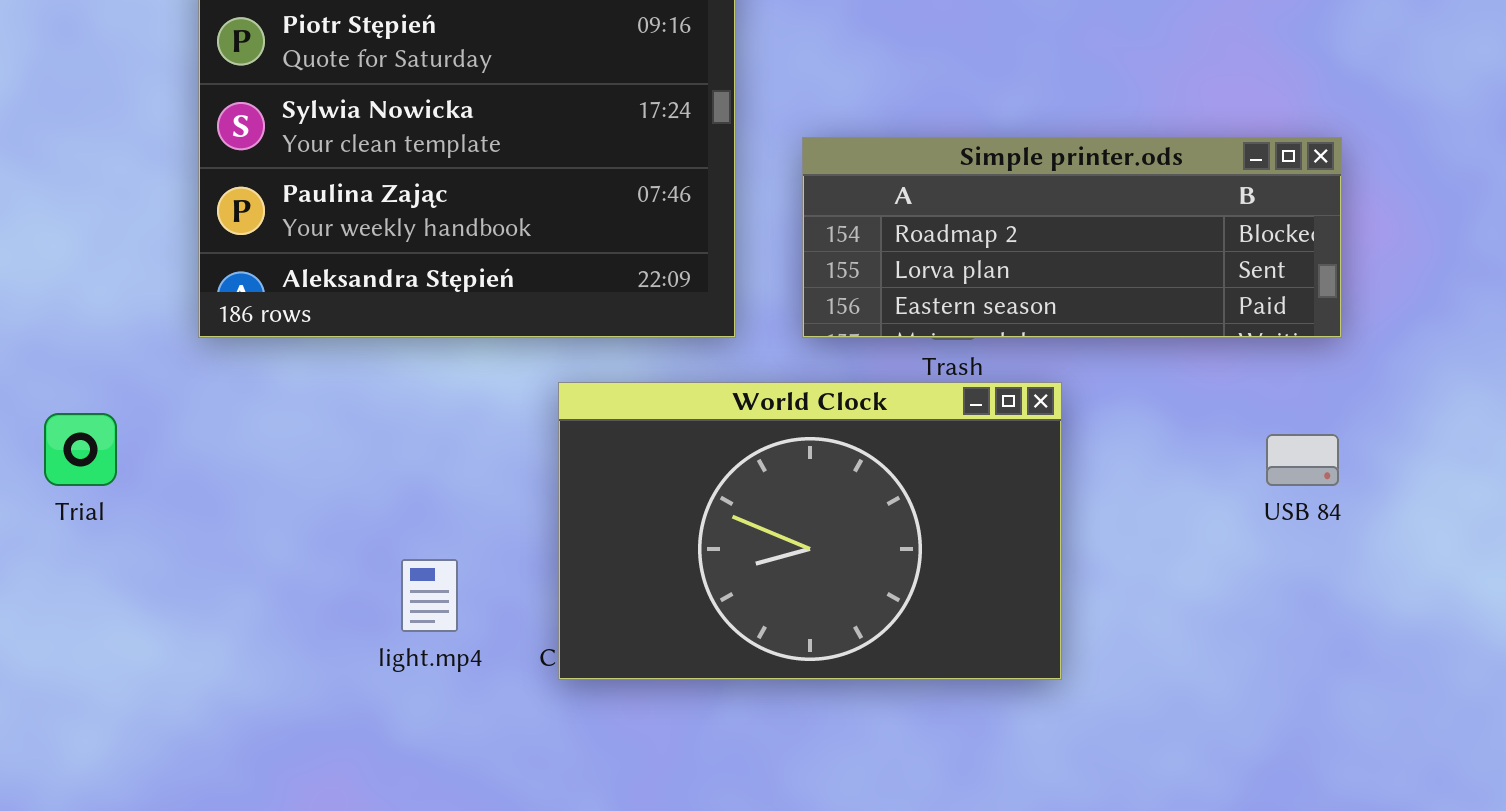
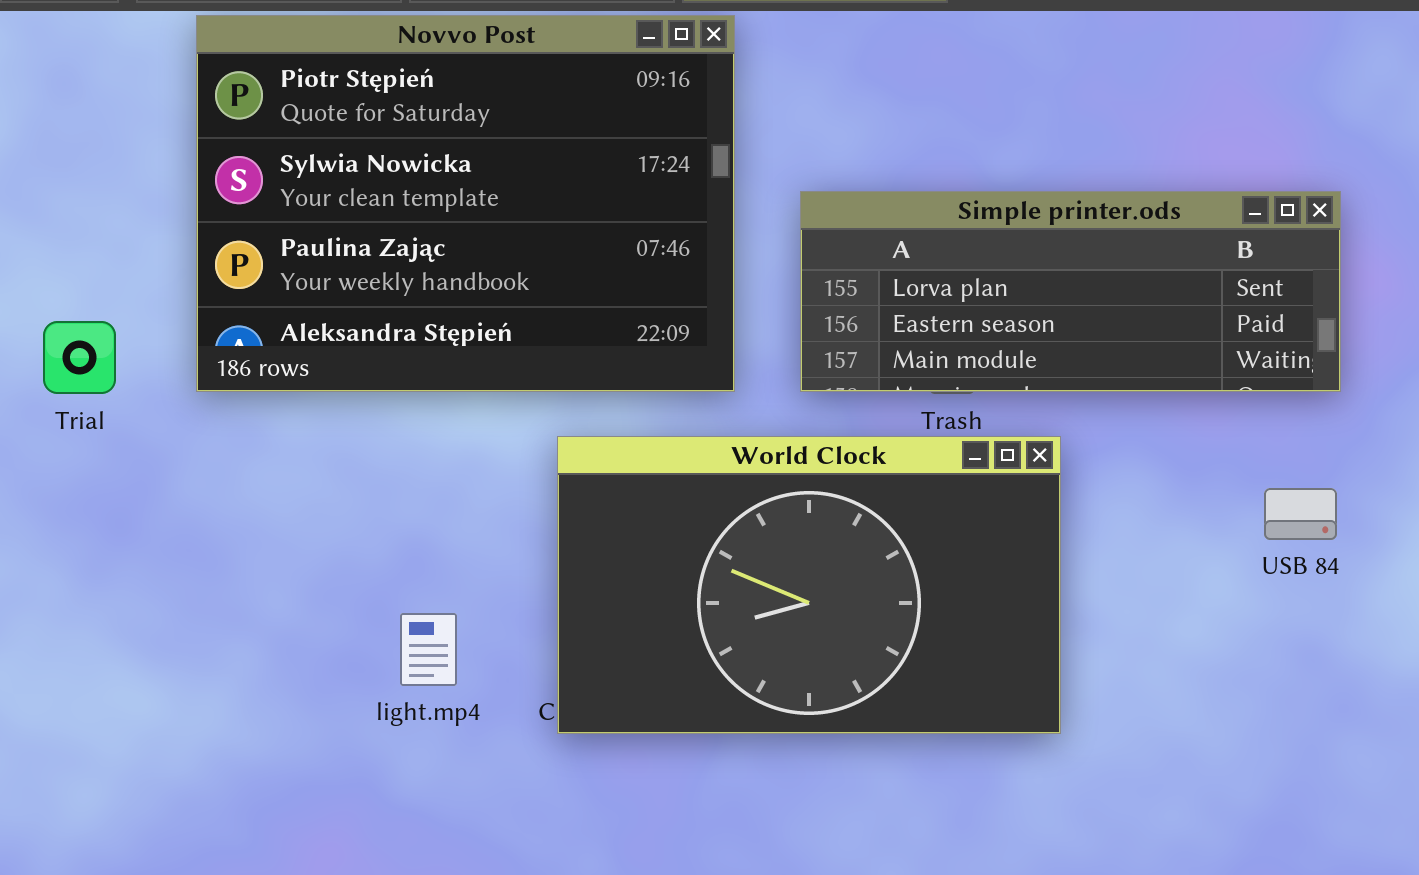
Simple printer.ods: [802,137,1342,338] -> [800,191,1341,392], scrolled down 1 row
Trial: [44,413,117,486] -> [43,321,116,394], moved

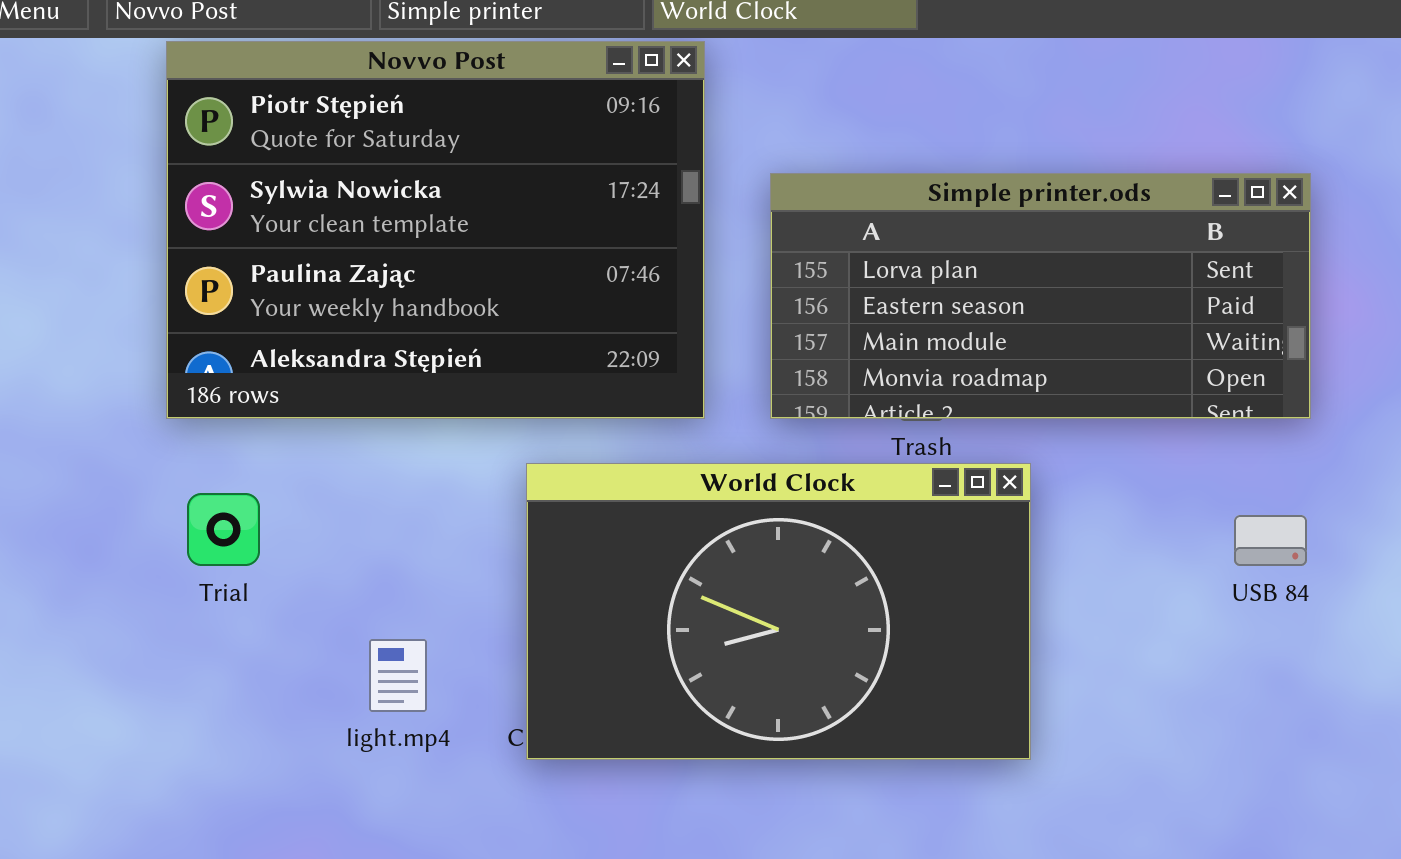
Simple printer.ods: [800,191,1341,392] -> [770,173,1311,419], resized
Trial: [43,321,116,394] -> [187,493,260,566], moved

